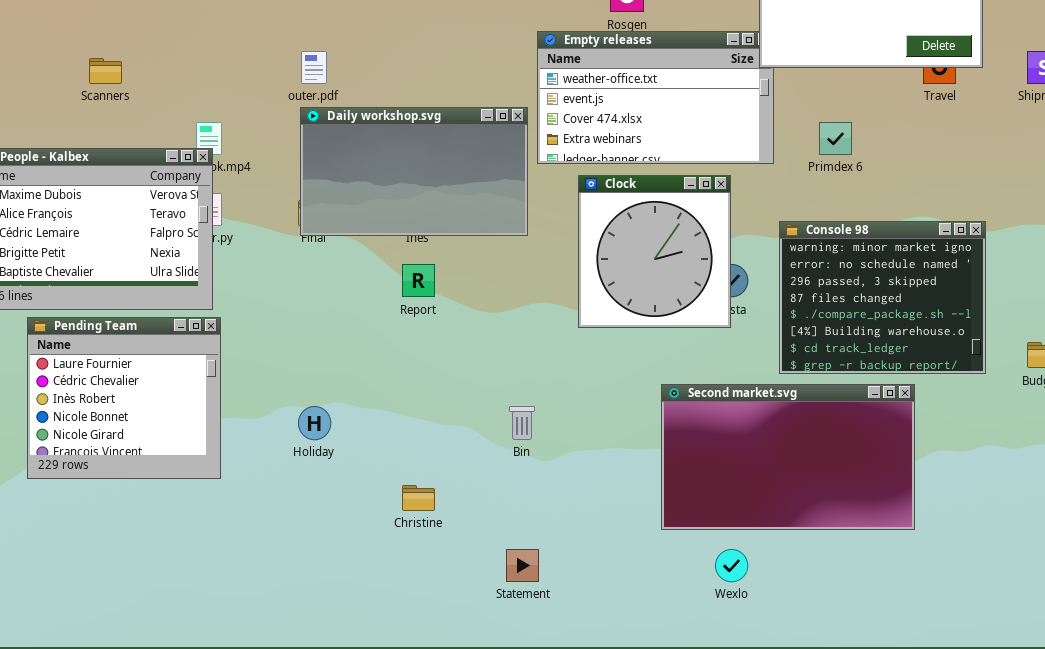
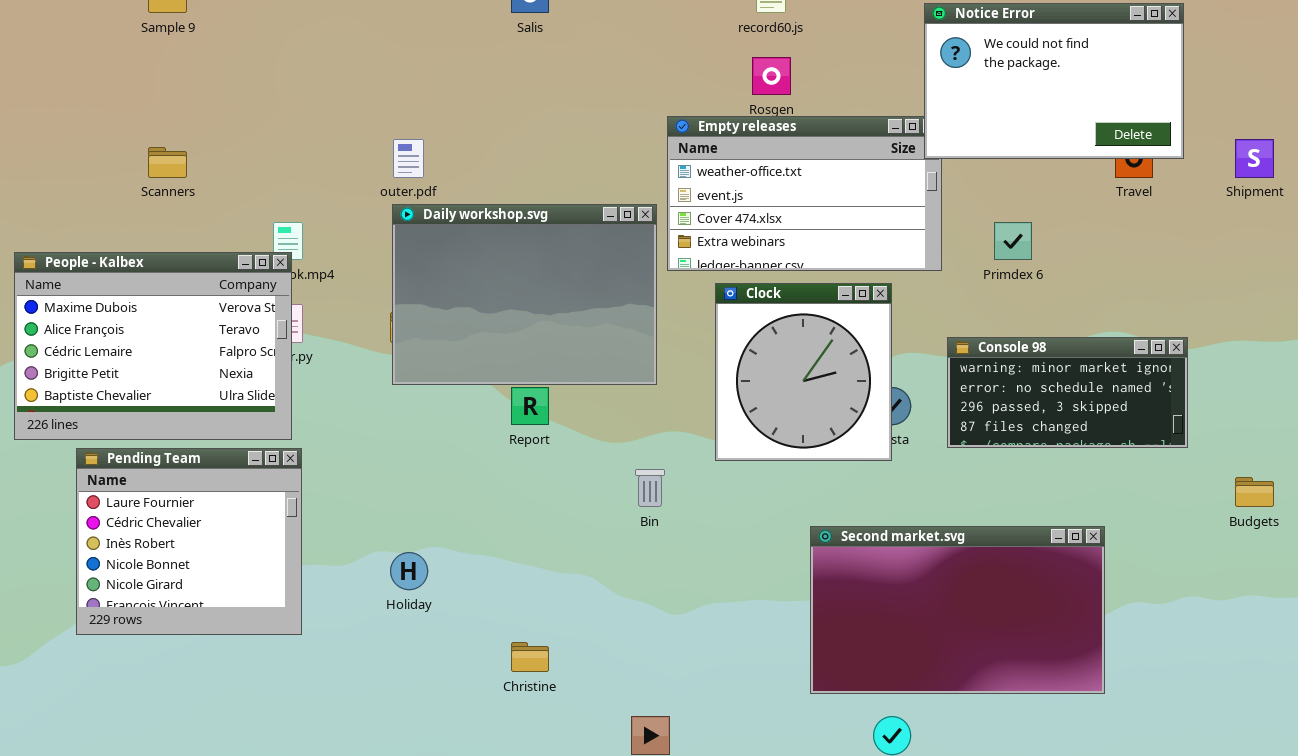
Daily workshop.svg: [300,107,528,236] -> [392,204,657,385], resized
Console 98: [779,221,986,374] -> [947,337,1188,448], resized
Bin: [509,406,535,440] -> [635,469,665,507], moved

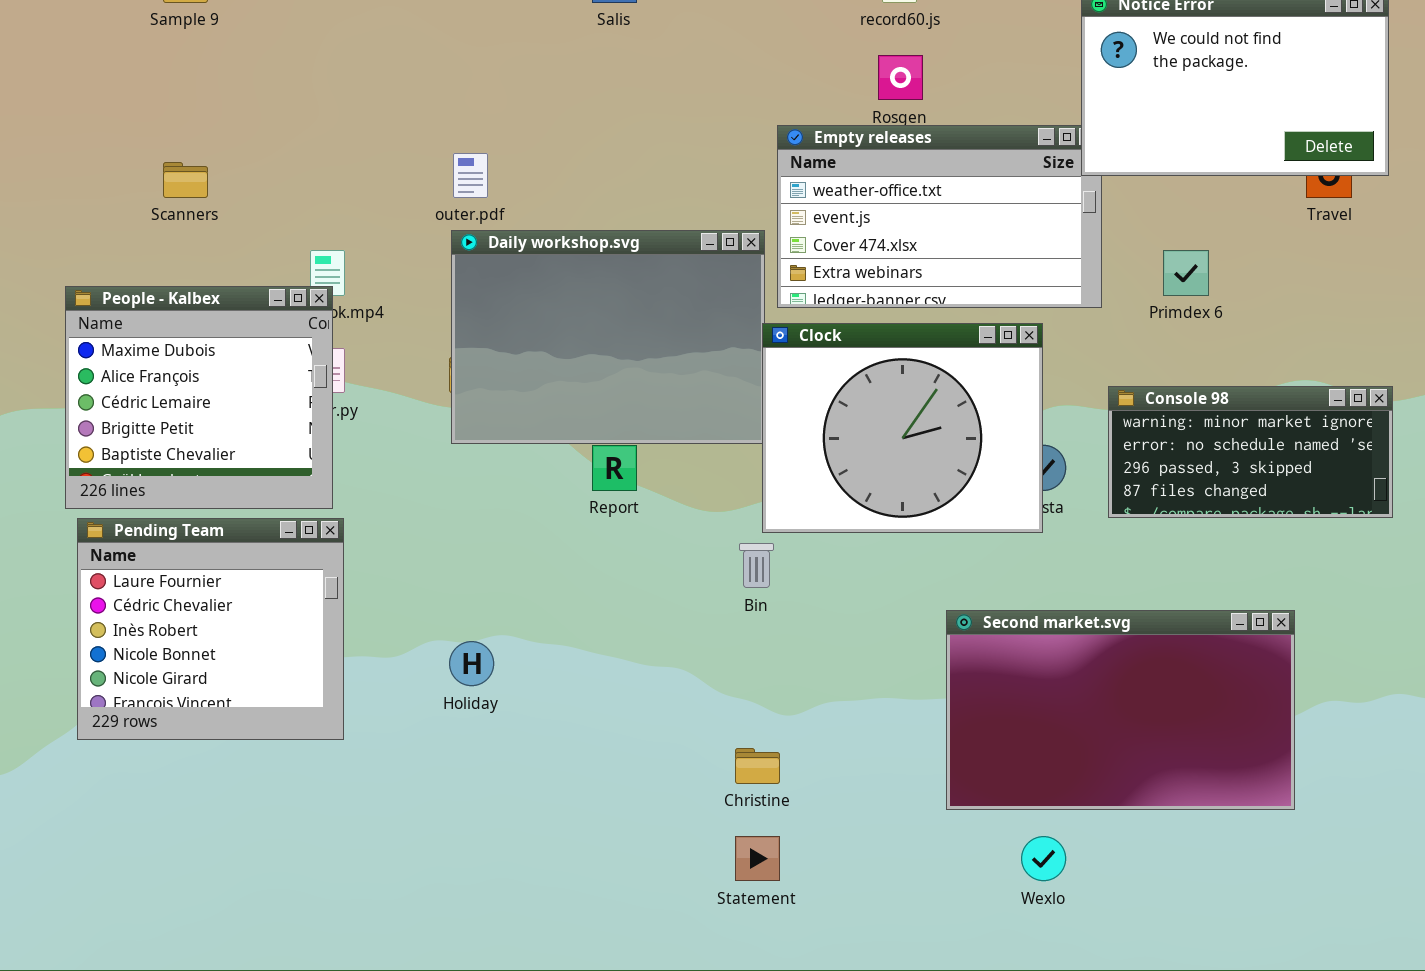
People - Kalbex: [14,252,292,440] -> [65,286,333,509], resized
Clock: [715,283,892,461] -> [762,323,1043,533], resized
Christine: [511,642,549,672] -> [735,748,780,784], moved

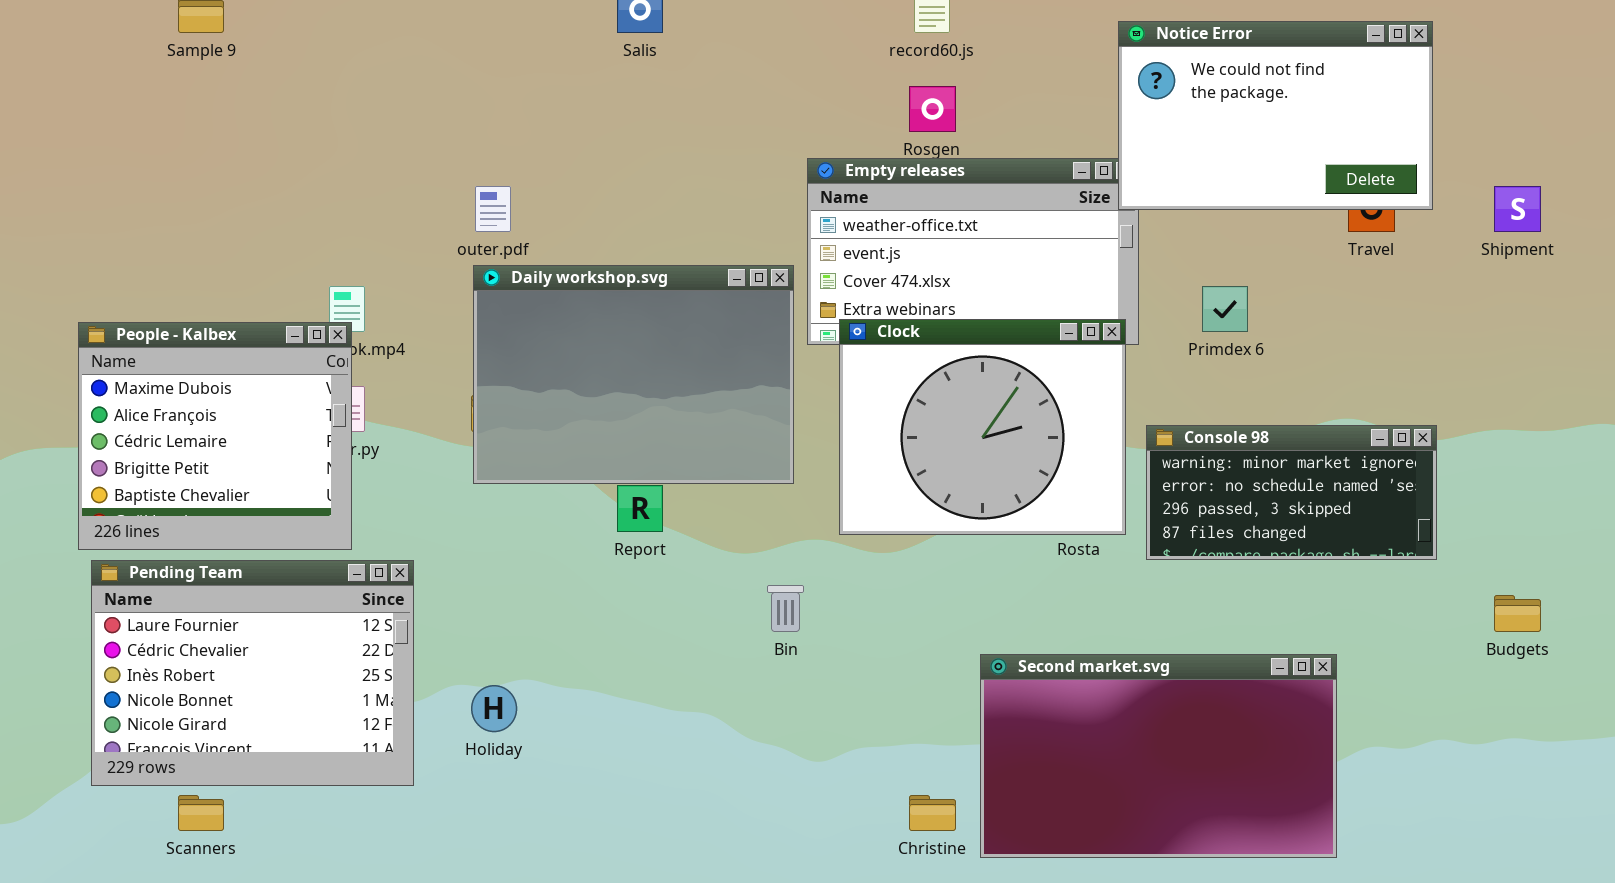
Scanners: [163,162,208,198] -> [178,795,224,831], moved
Clock: [762,323,1043,533] -> [839,319,1126,535], moved
Pending Team: [77,518,344,740] -> [91,560,414,786], resized
Christine: [735,748,780,784] -> [909,795,956,831], moved

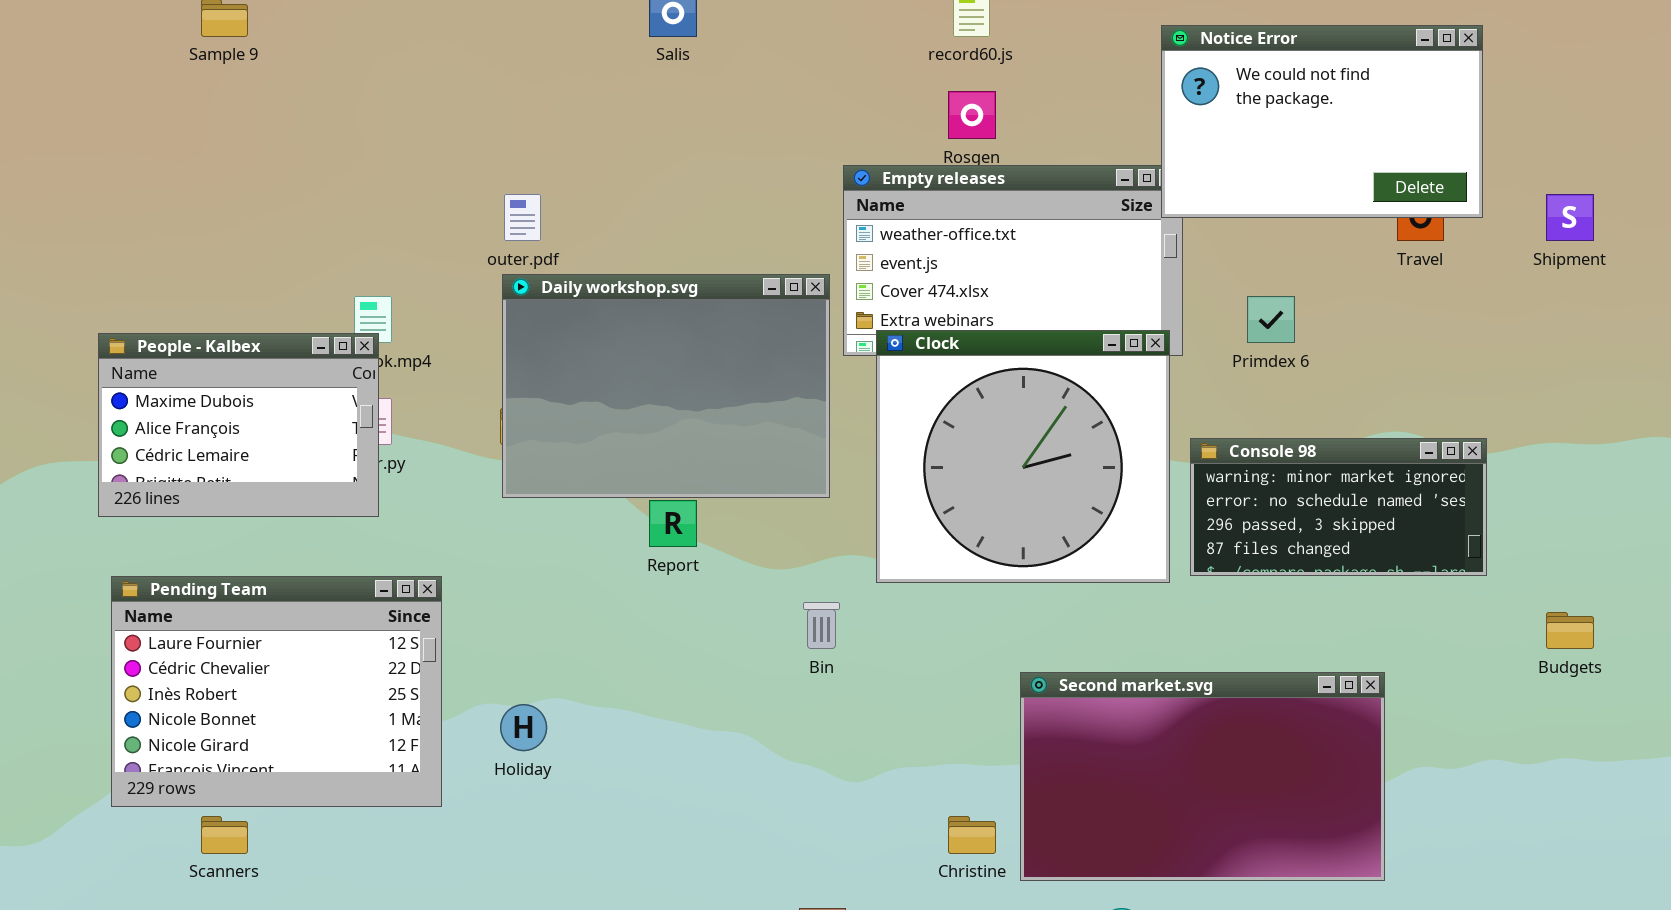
Clock: [839,319,1126,535] -> [876,330,1170,583], resized
People - Kalbex: [78,322,352,550] -> [98,333,379,517], resized

